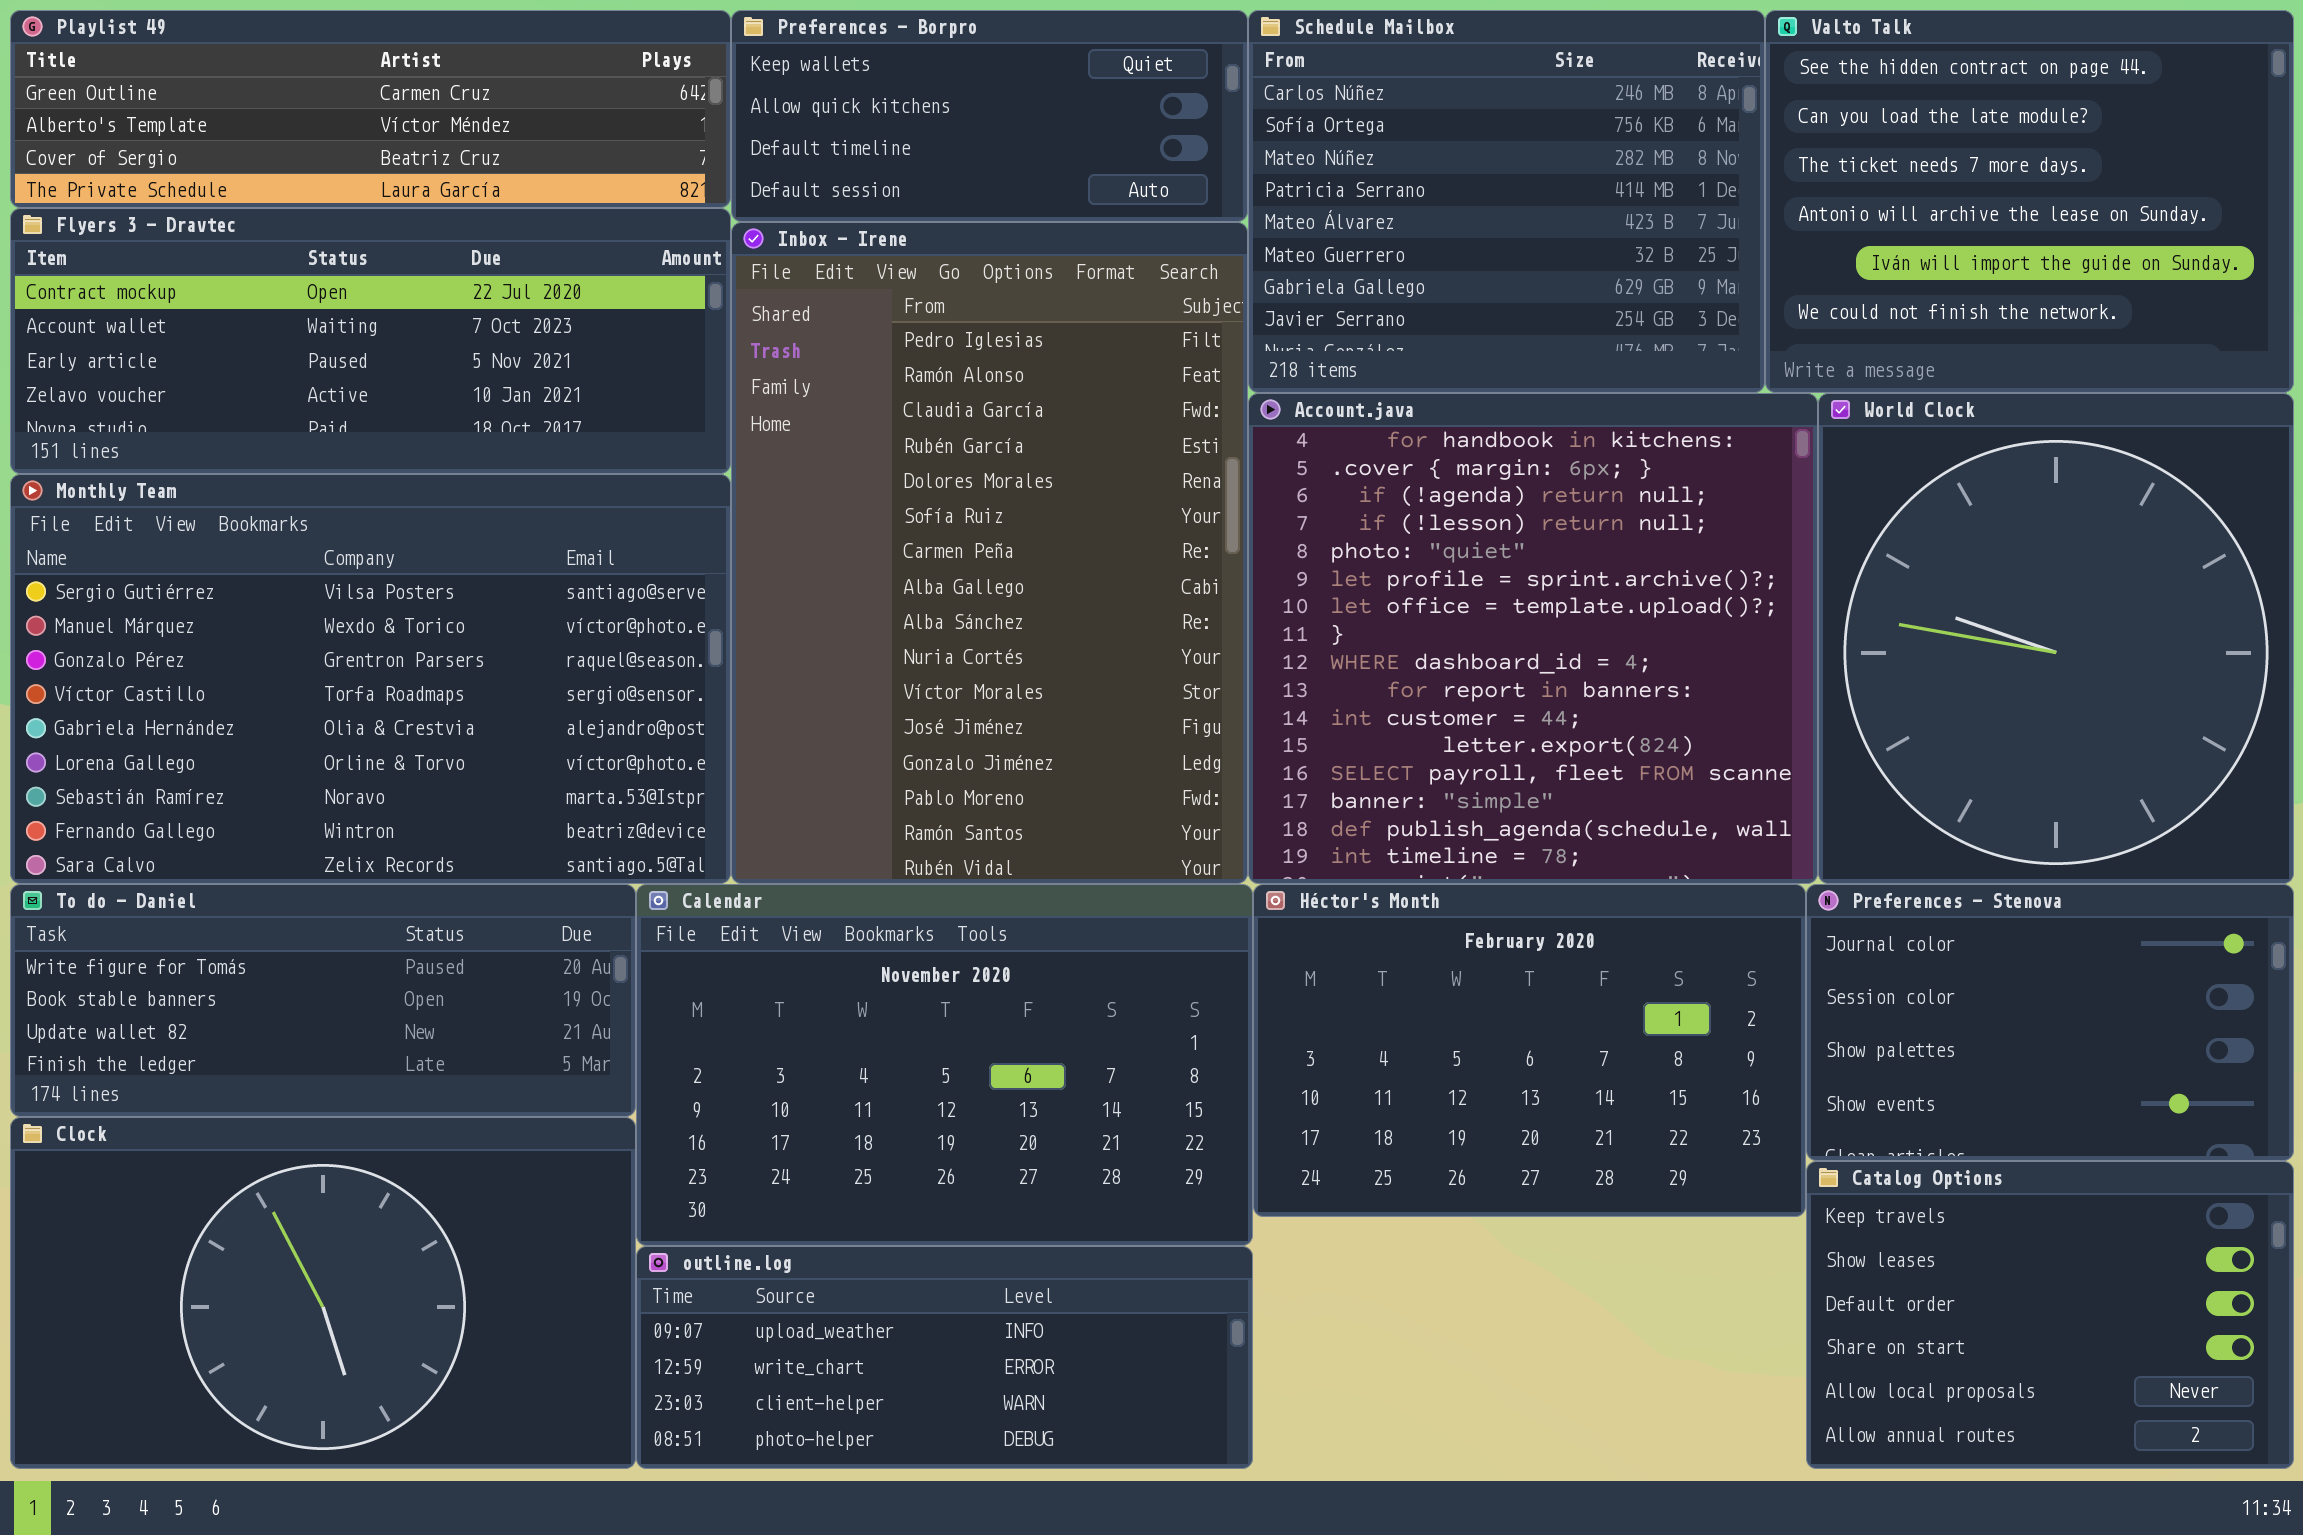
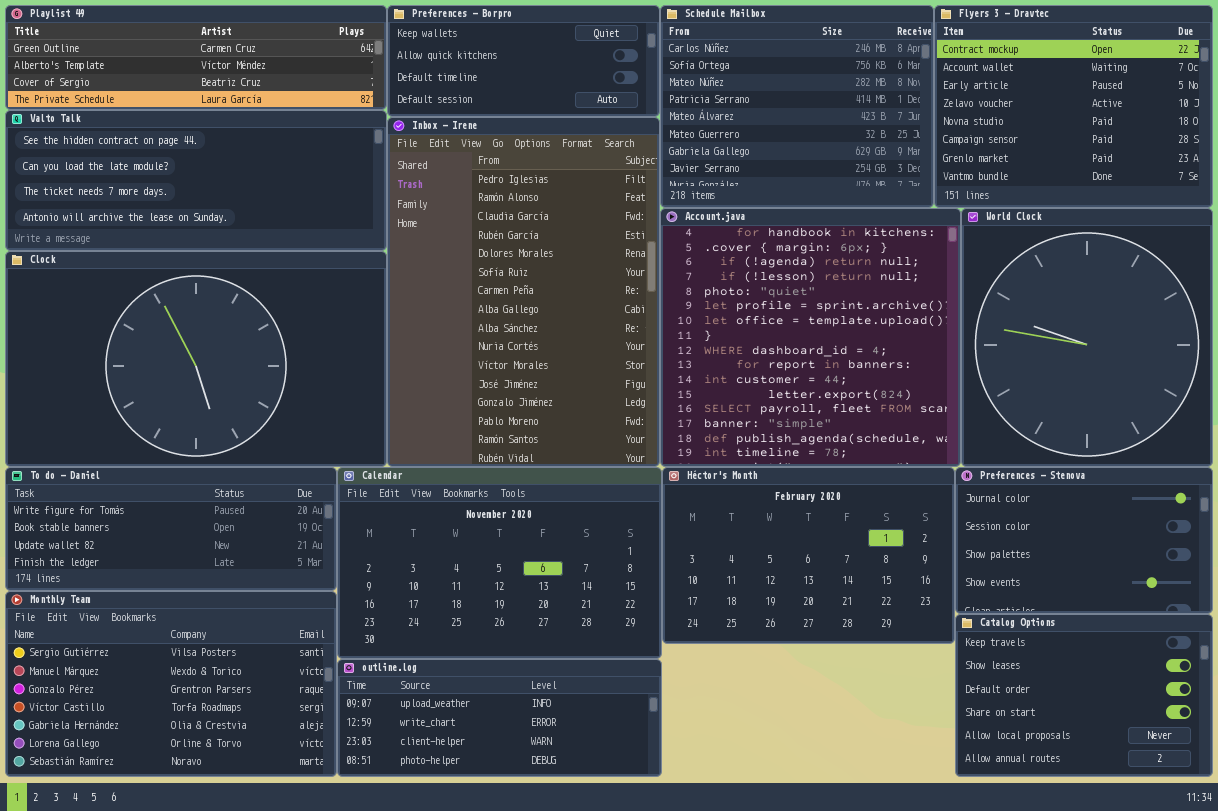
Valto Talk: [1765,10,2294,393] -> [5,110,387,251], moved, resized
Flyers 3 - Dravtec: [10,208,731,474] -> [934,5,1213,208], moved, resized
Monthly Team: [10,474,731,884] -> [5,591,337,777], moved, resized
Clock: [10,1117,636,1469] -> [5,251,387,467], moved, resized

